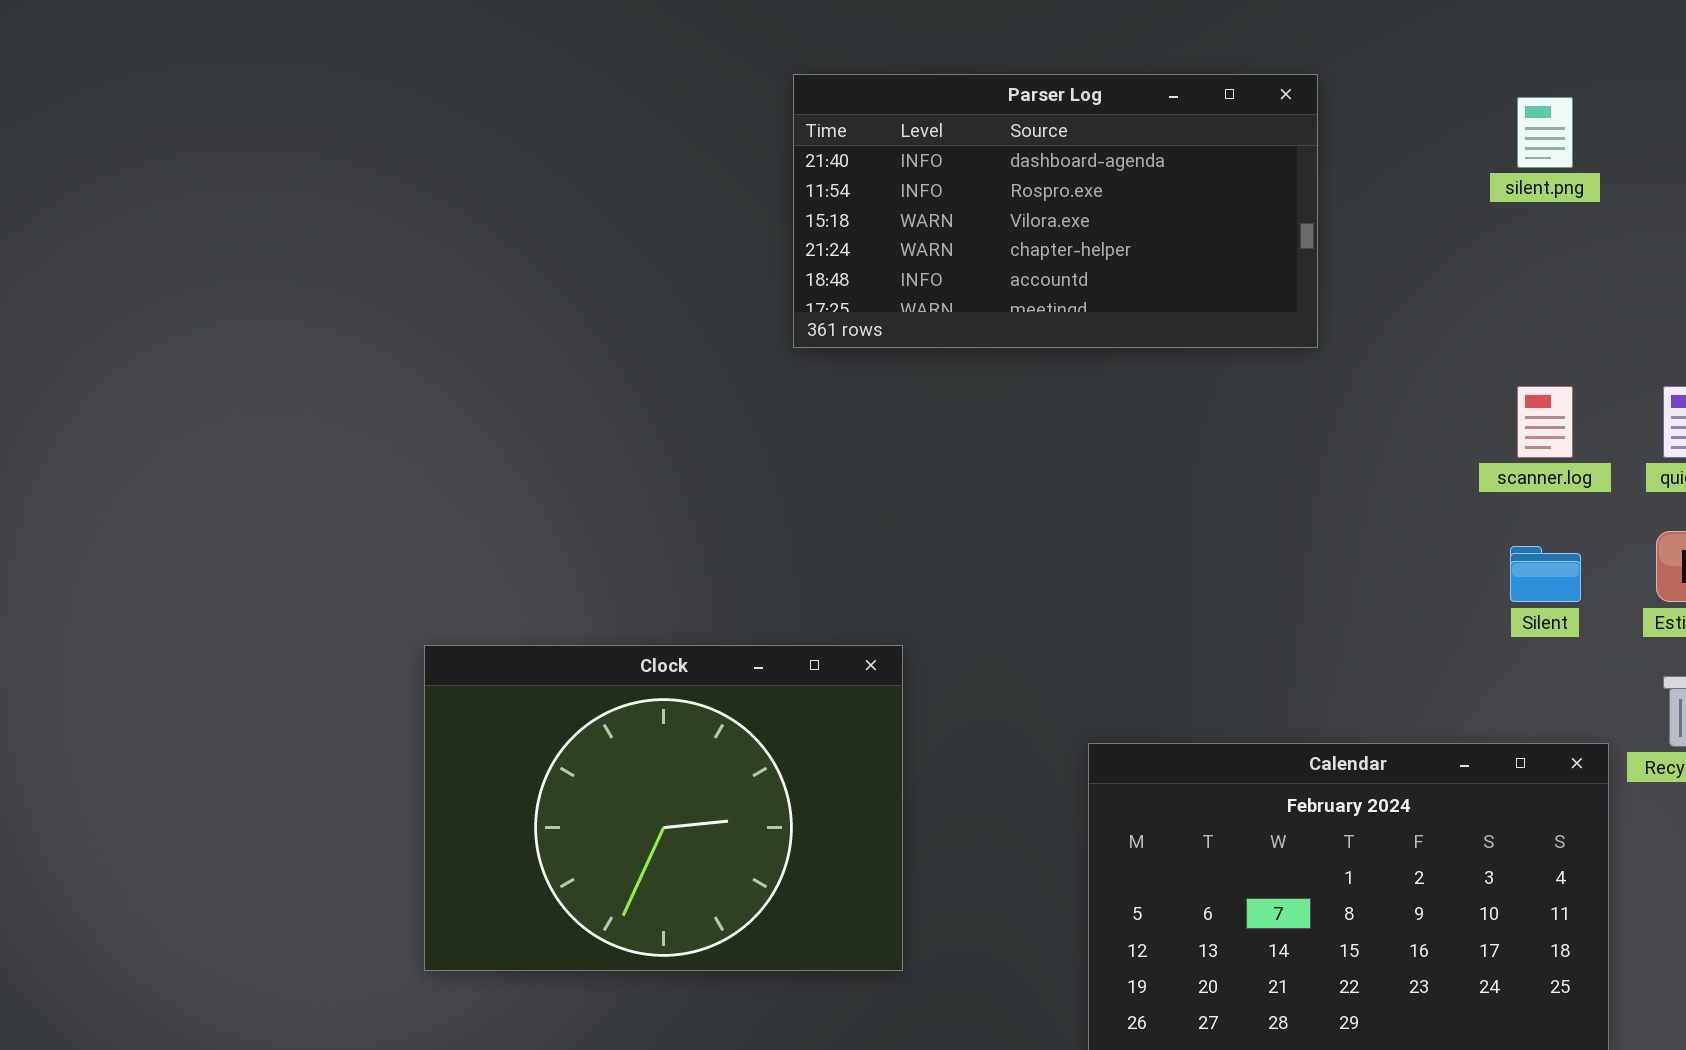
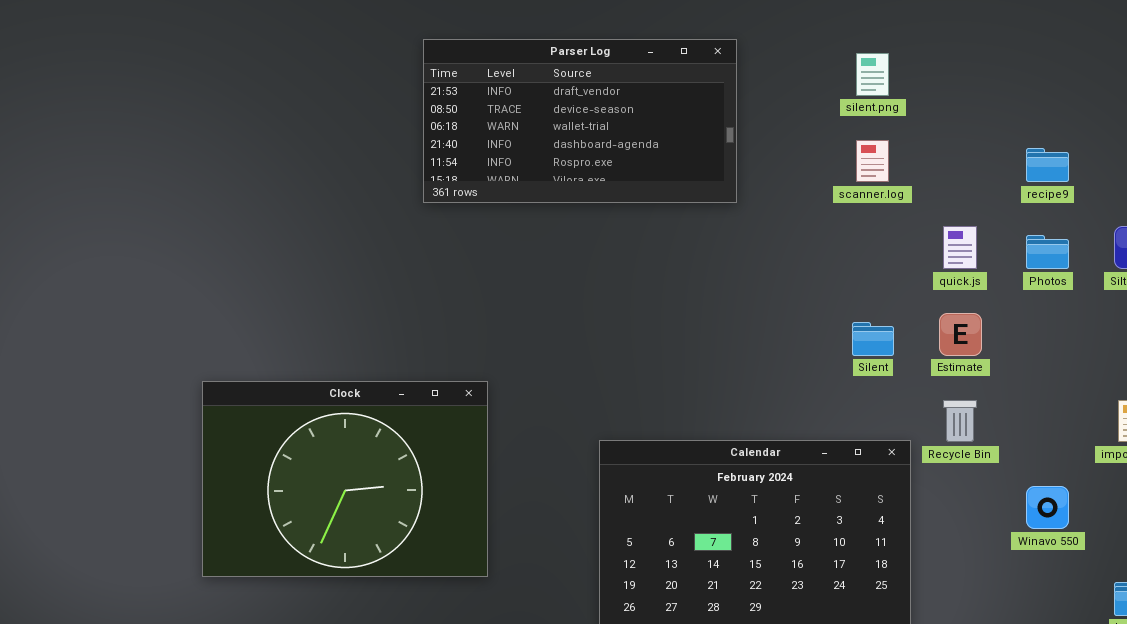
Parser Log: [793,74,1318,348] -> [423,39,737,203], scrolled up 3 rows
scanner.log: [1517,386,1573,458] -> [856,140,889,182], moved

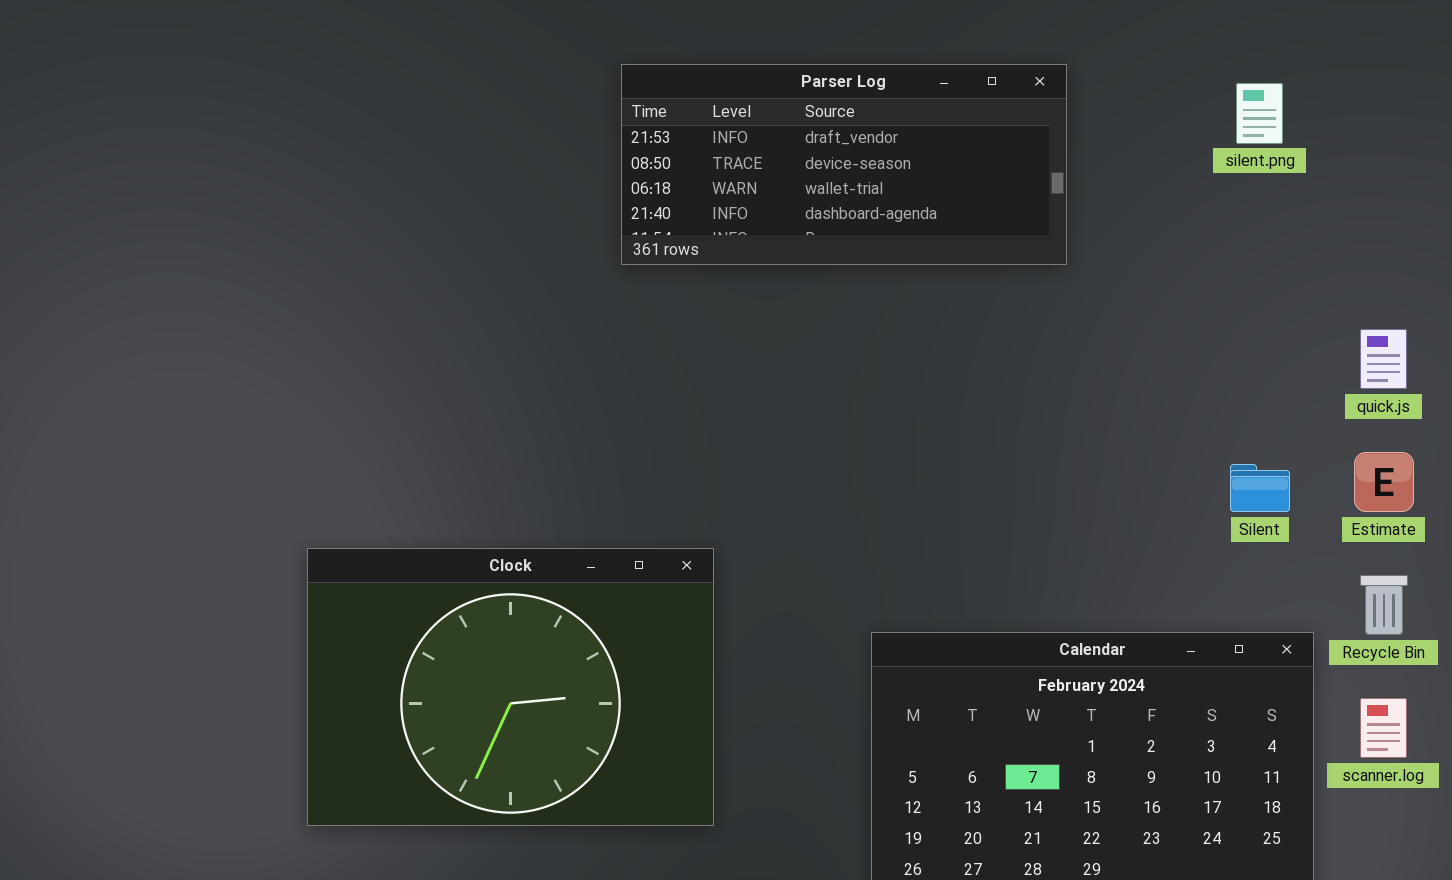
Parser Log: [423,39,737,203] -> [621,64,1067,265], resized
scanner.log: [856,140,889,182] -> [1360,698,1407,758], moved

